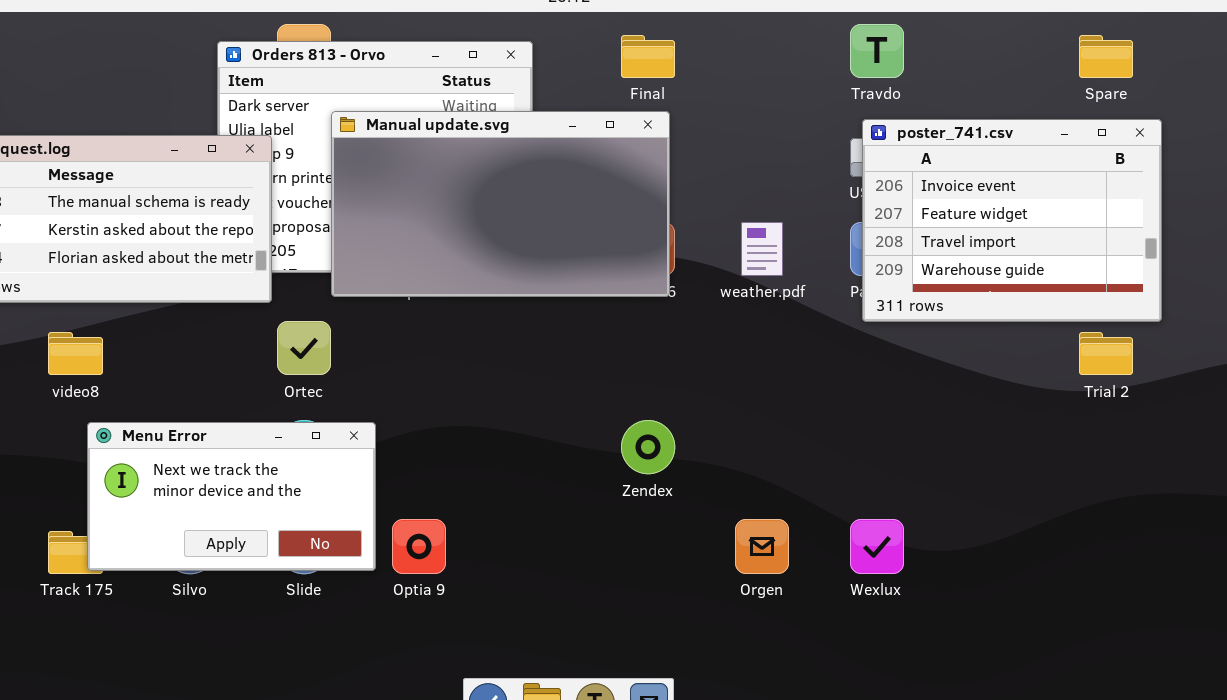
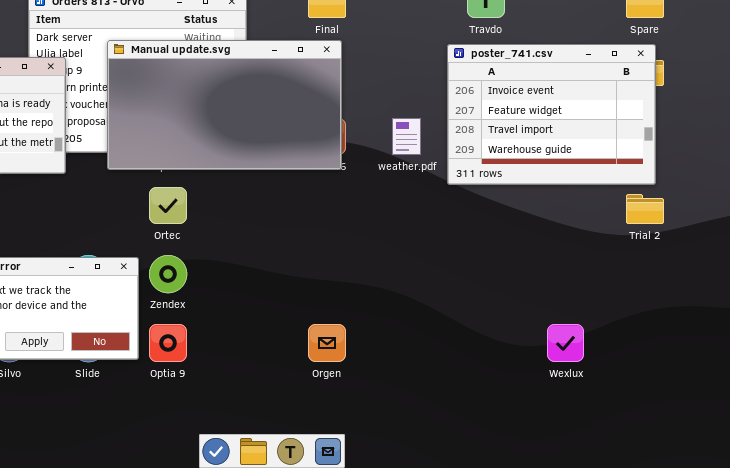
poster_741.csv: [862,119,1162,322] -> [447,44,656,185], moved
Ortec: [277,321,331,375] -> [149,187,187,224], moved
Zendex: [621,420,675,474] -> [149,255,187,293], moved
Orgen: [735,519,789,574] -> [308,324,346,362], moved
Wexlux: [850,519,904,574] -> [547,324,584,362], moved

